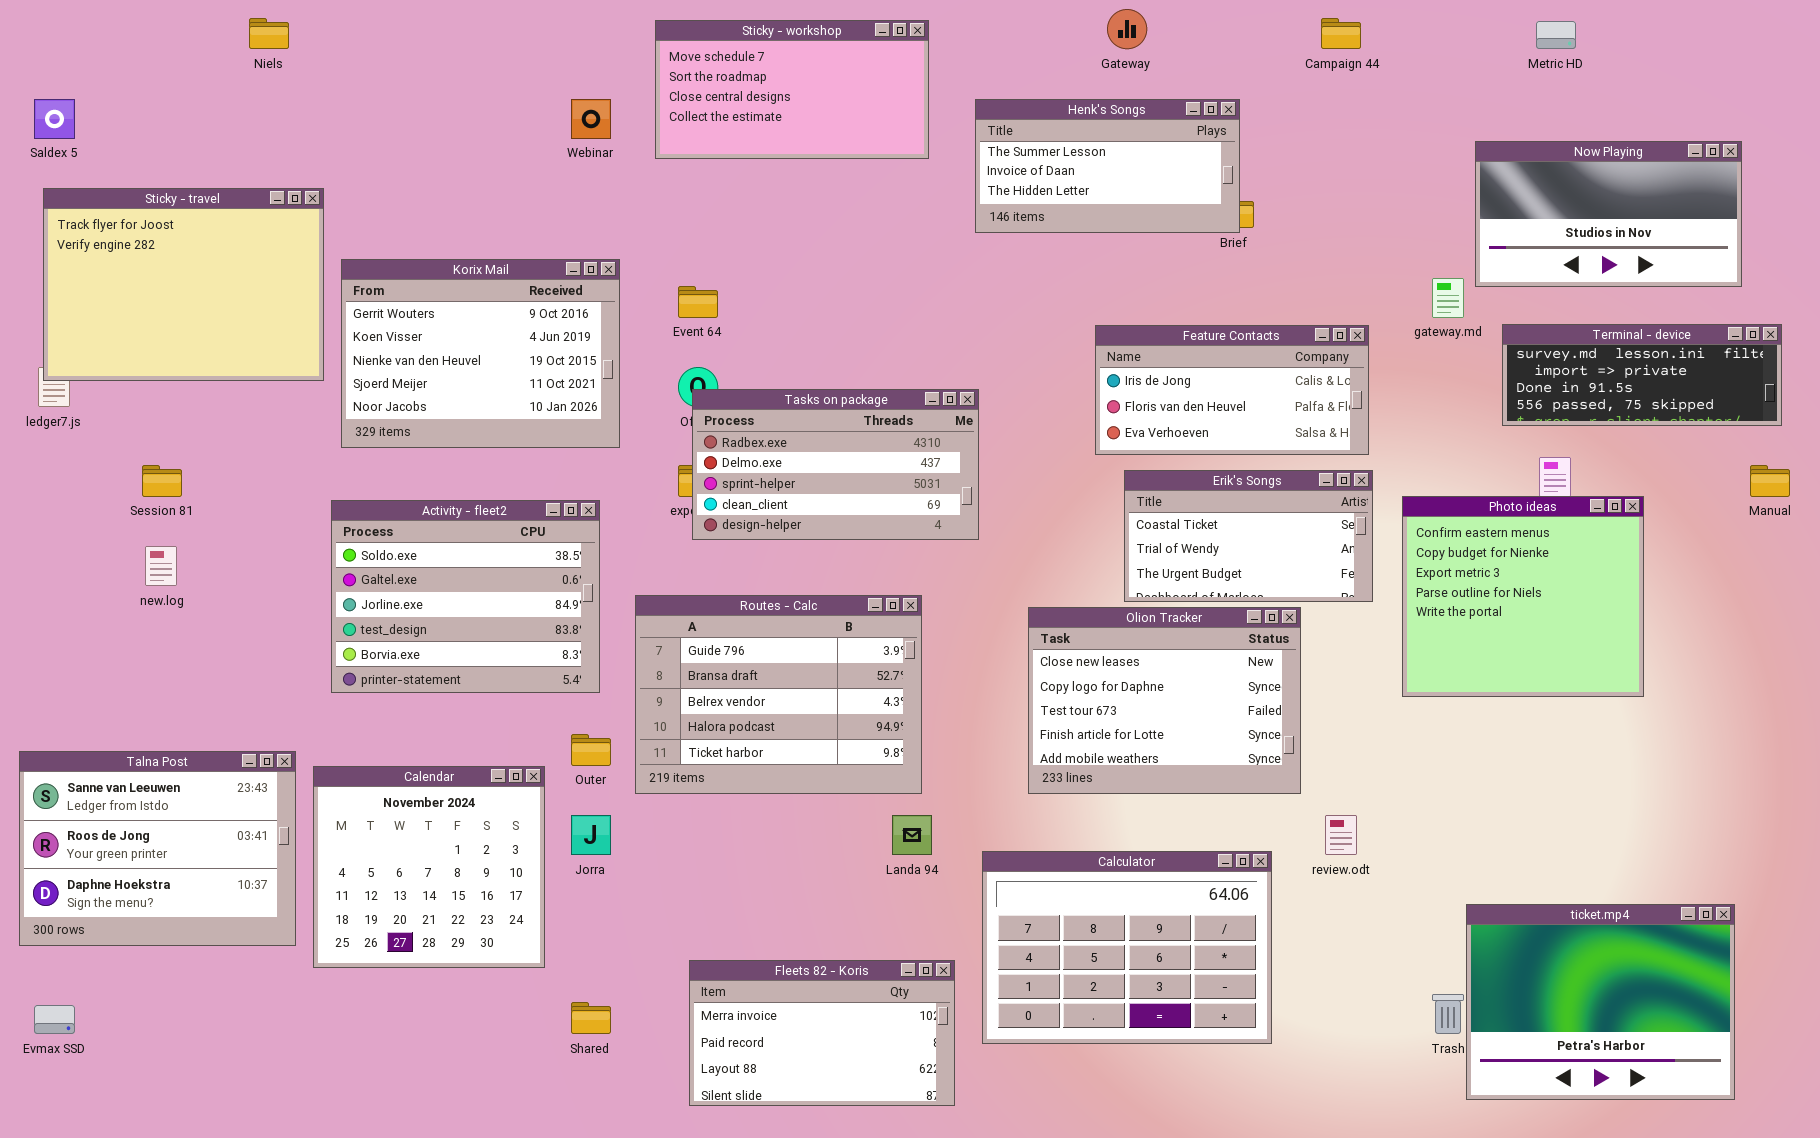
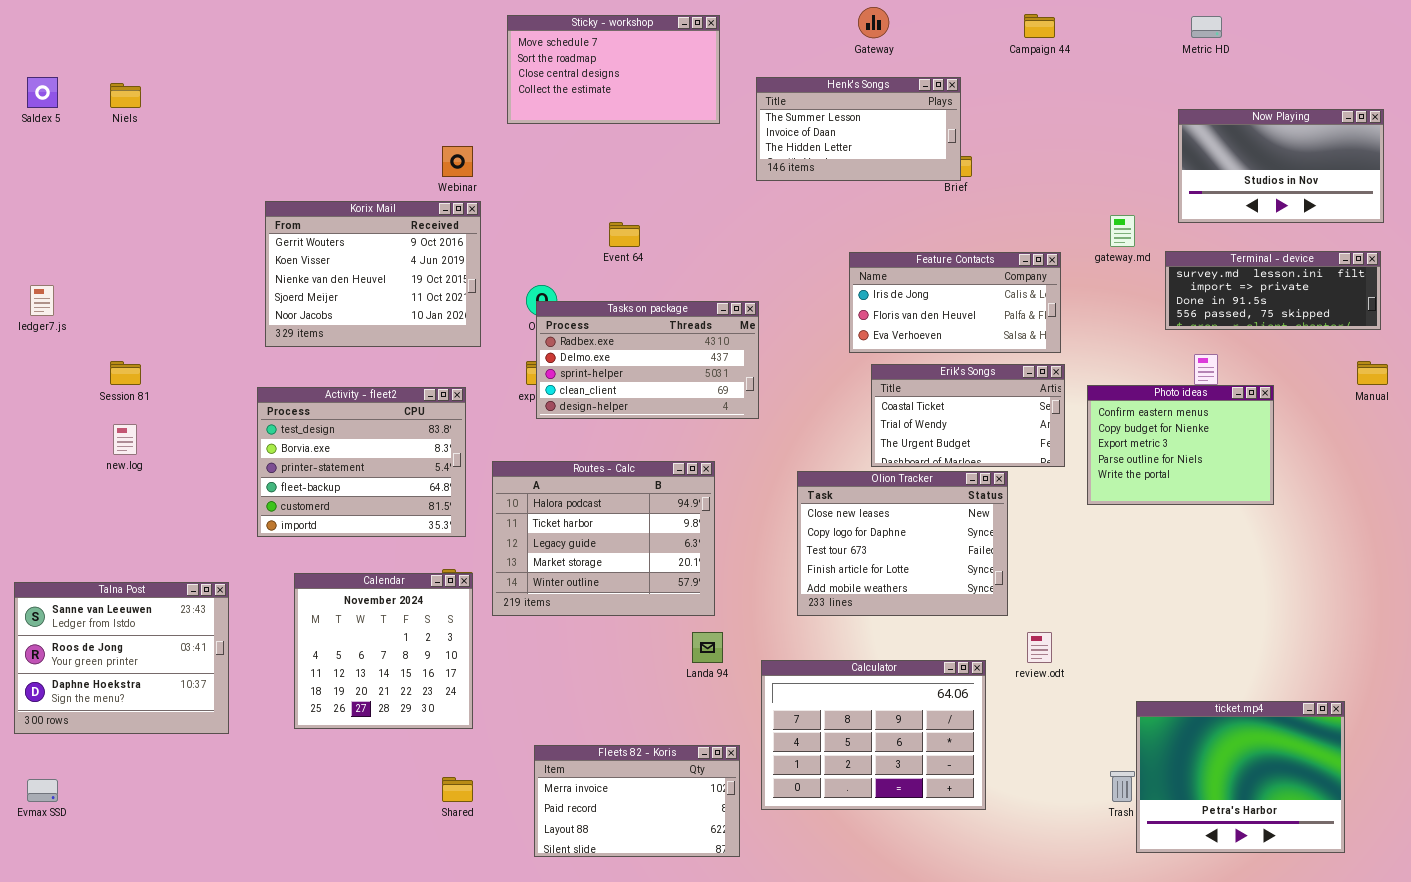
Niels: [249,18,289,49] -> [110,83,141,108], moved
Webinar: [571,99,611,139] -> [442,146,473,177], moved
Now Playing: [1475,141,1742,287] -> [1178,109,1384,223], moved
Sticky - travel: [43,188,324,381] -> none, closed
Event 64: [678,286,718,318] -> [609,222,640,247], moved
Photo ideas: [1402,496,1644,697] -> [1087,385,1274,505], resized
Activity - fleet2: [331,500,600,693] -> [257,387,466,537], scrolled down 3 rows
Routes - Calc: [635,595,922,794] -> [492,461,715,616], scrolled down 3 rows
Calendar: [313,766,545,968] -> [294,573,473,729], moved

